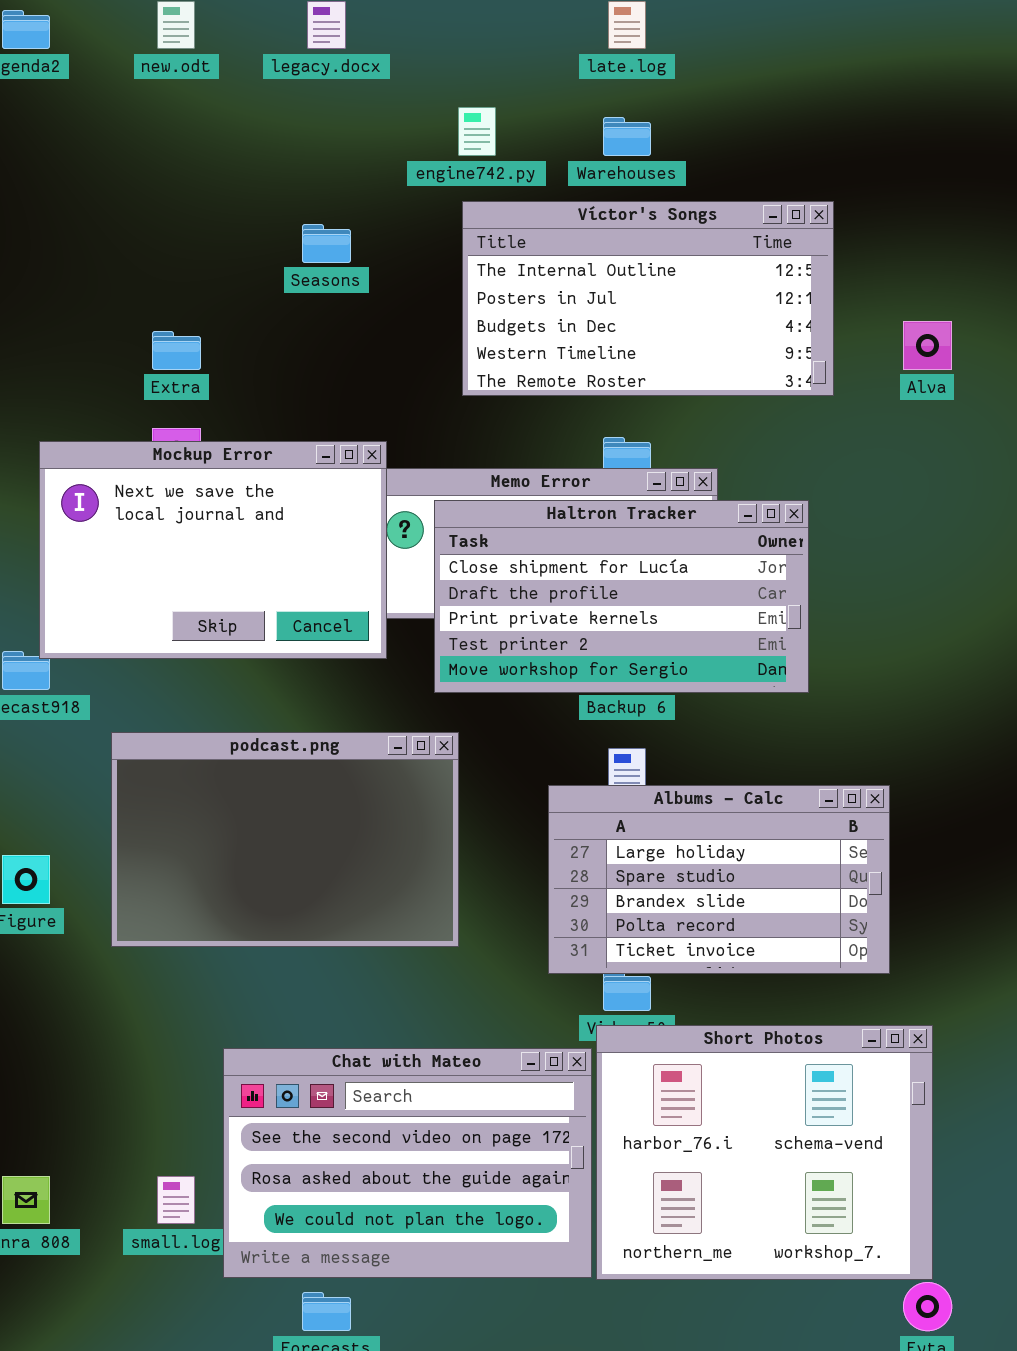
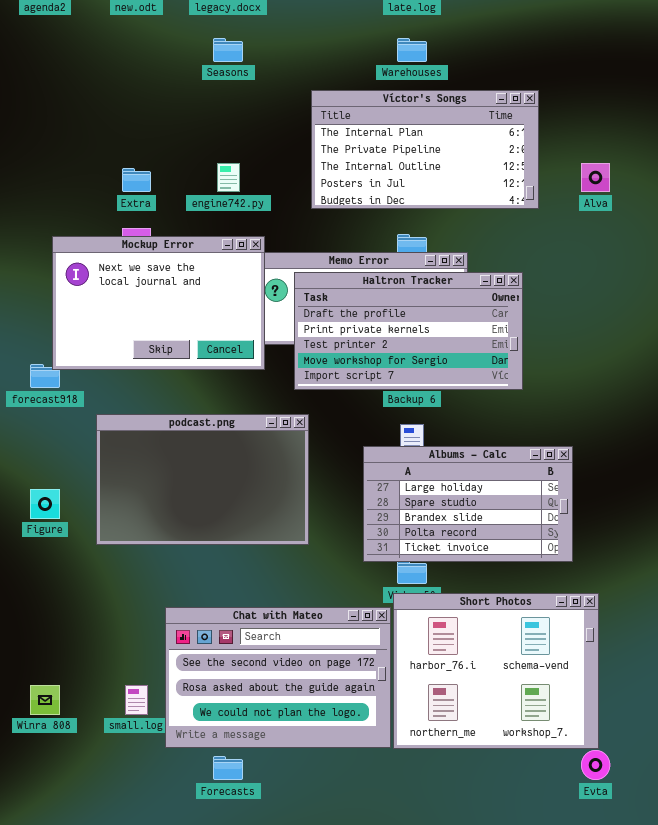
engine742.py: [458,107,496,156] -> [217,163,240,192], moved
Víctor's Songs: [462,201,834,396] -> [311,90,539,209], scrolled up 2 rows
Seasons: [302,224,351,263] -> [213,38,243,62], moved
Haltron Tracker: [434,500,809,693] -> [294,272,523,390], scrolled down 1 row

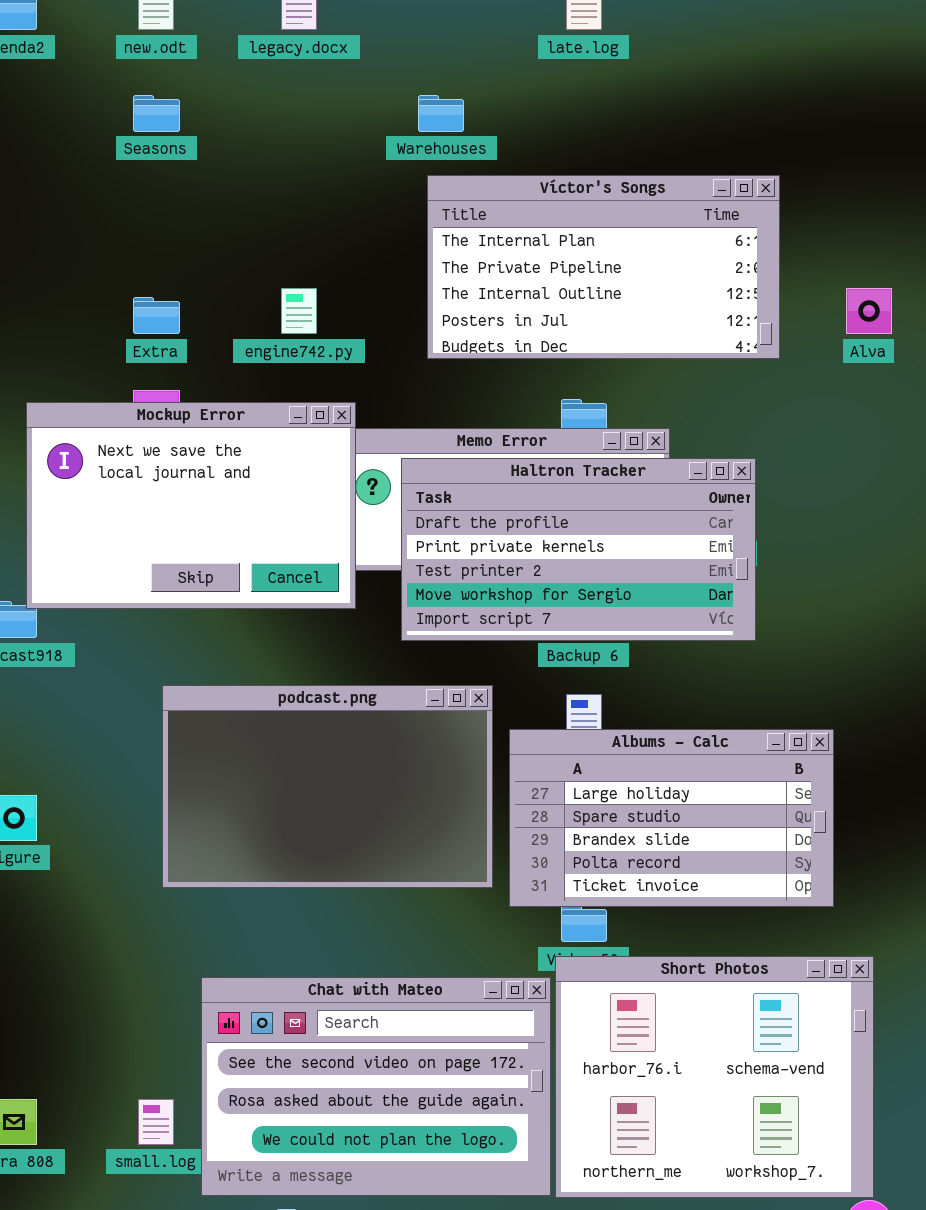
Seasons: [213,38,243,62] -> [133,95,180,132], moved
Warehouses: [397,38,427,62] -> [418,95,464,132], moved
podcast.png: [96,414,309,545] -> [162,685,493,888], moved

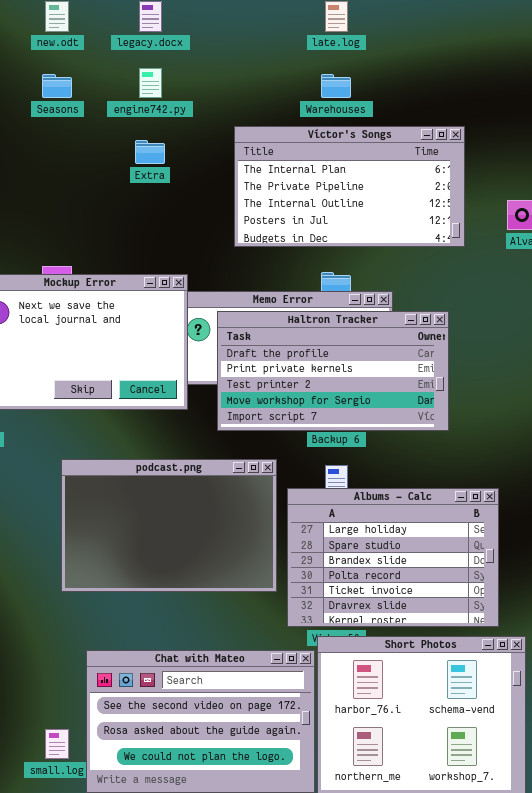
Warehouses: [418,95,464,132] -> [321,74,351,98], moved
engine742.py: [281,288,317,334] -> [139,68,162,98], moved
Extra: [133,297,180,334] -> [135,140,165,164], moved
Albums - Calc: [509,729,834,907] -> [287,488,499,627], resized

